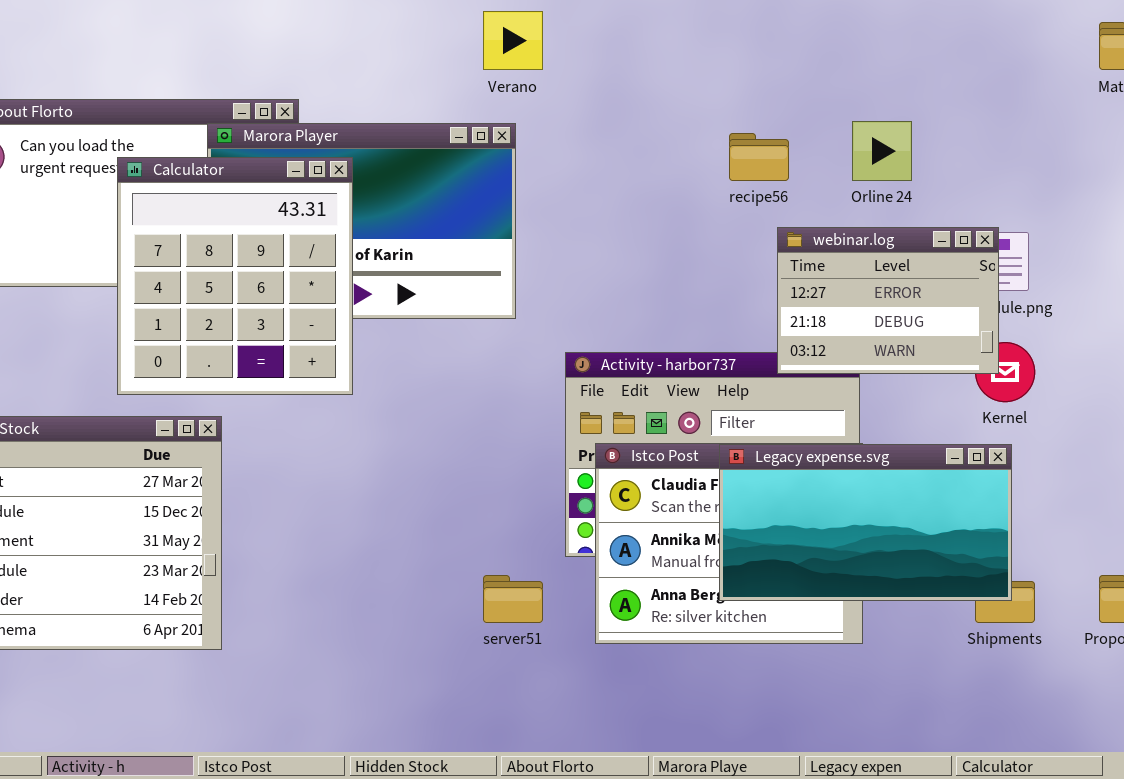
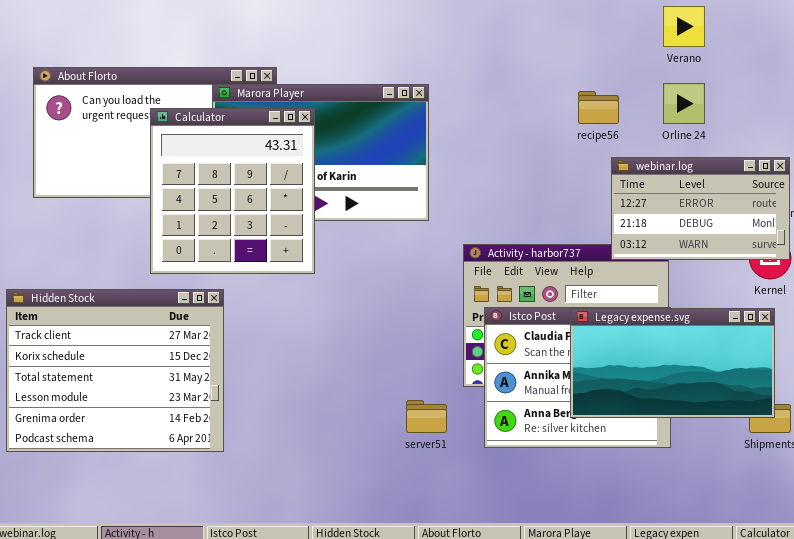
Verano: [483,11,543,70] -> [663,6,705,47], moved
webinar.log: [777,227,999,374] -> [611,157,790,260], resized

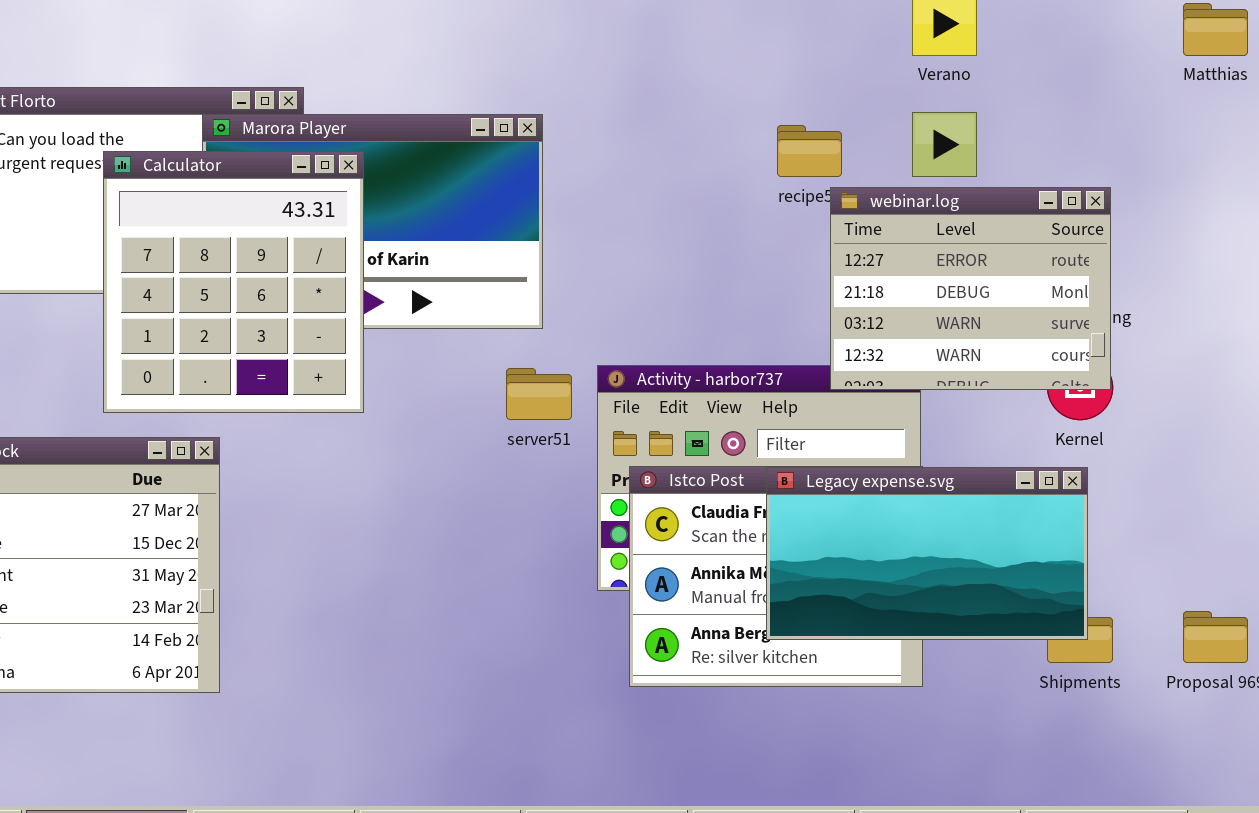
webinar.log: [611,157,790,260] -> [830,187,1111,390], resized
server51: [406,400,447,433] -> [506,368,572,420], moved

